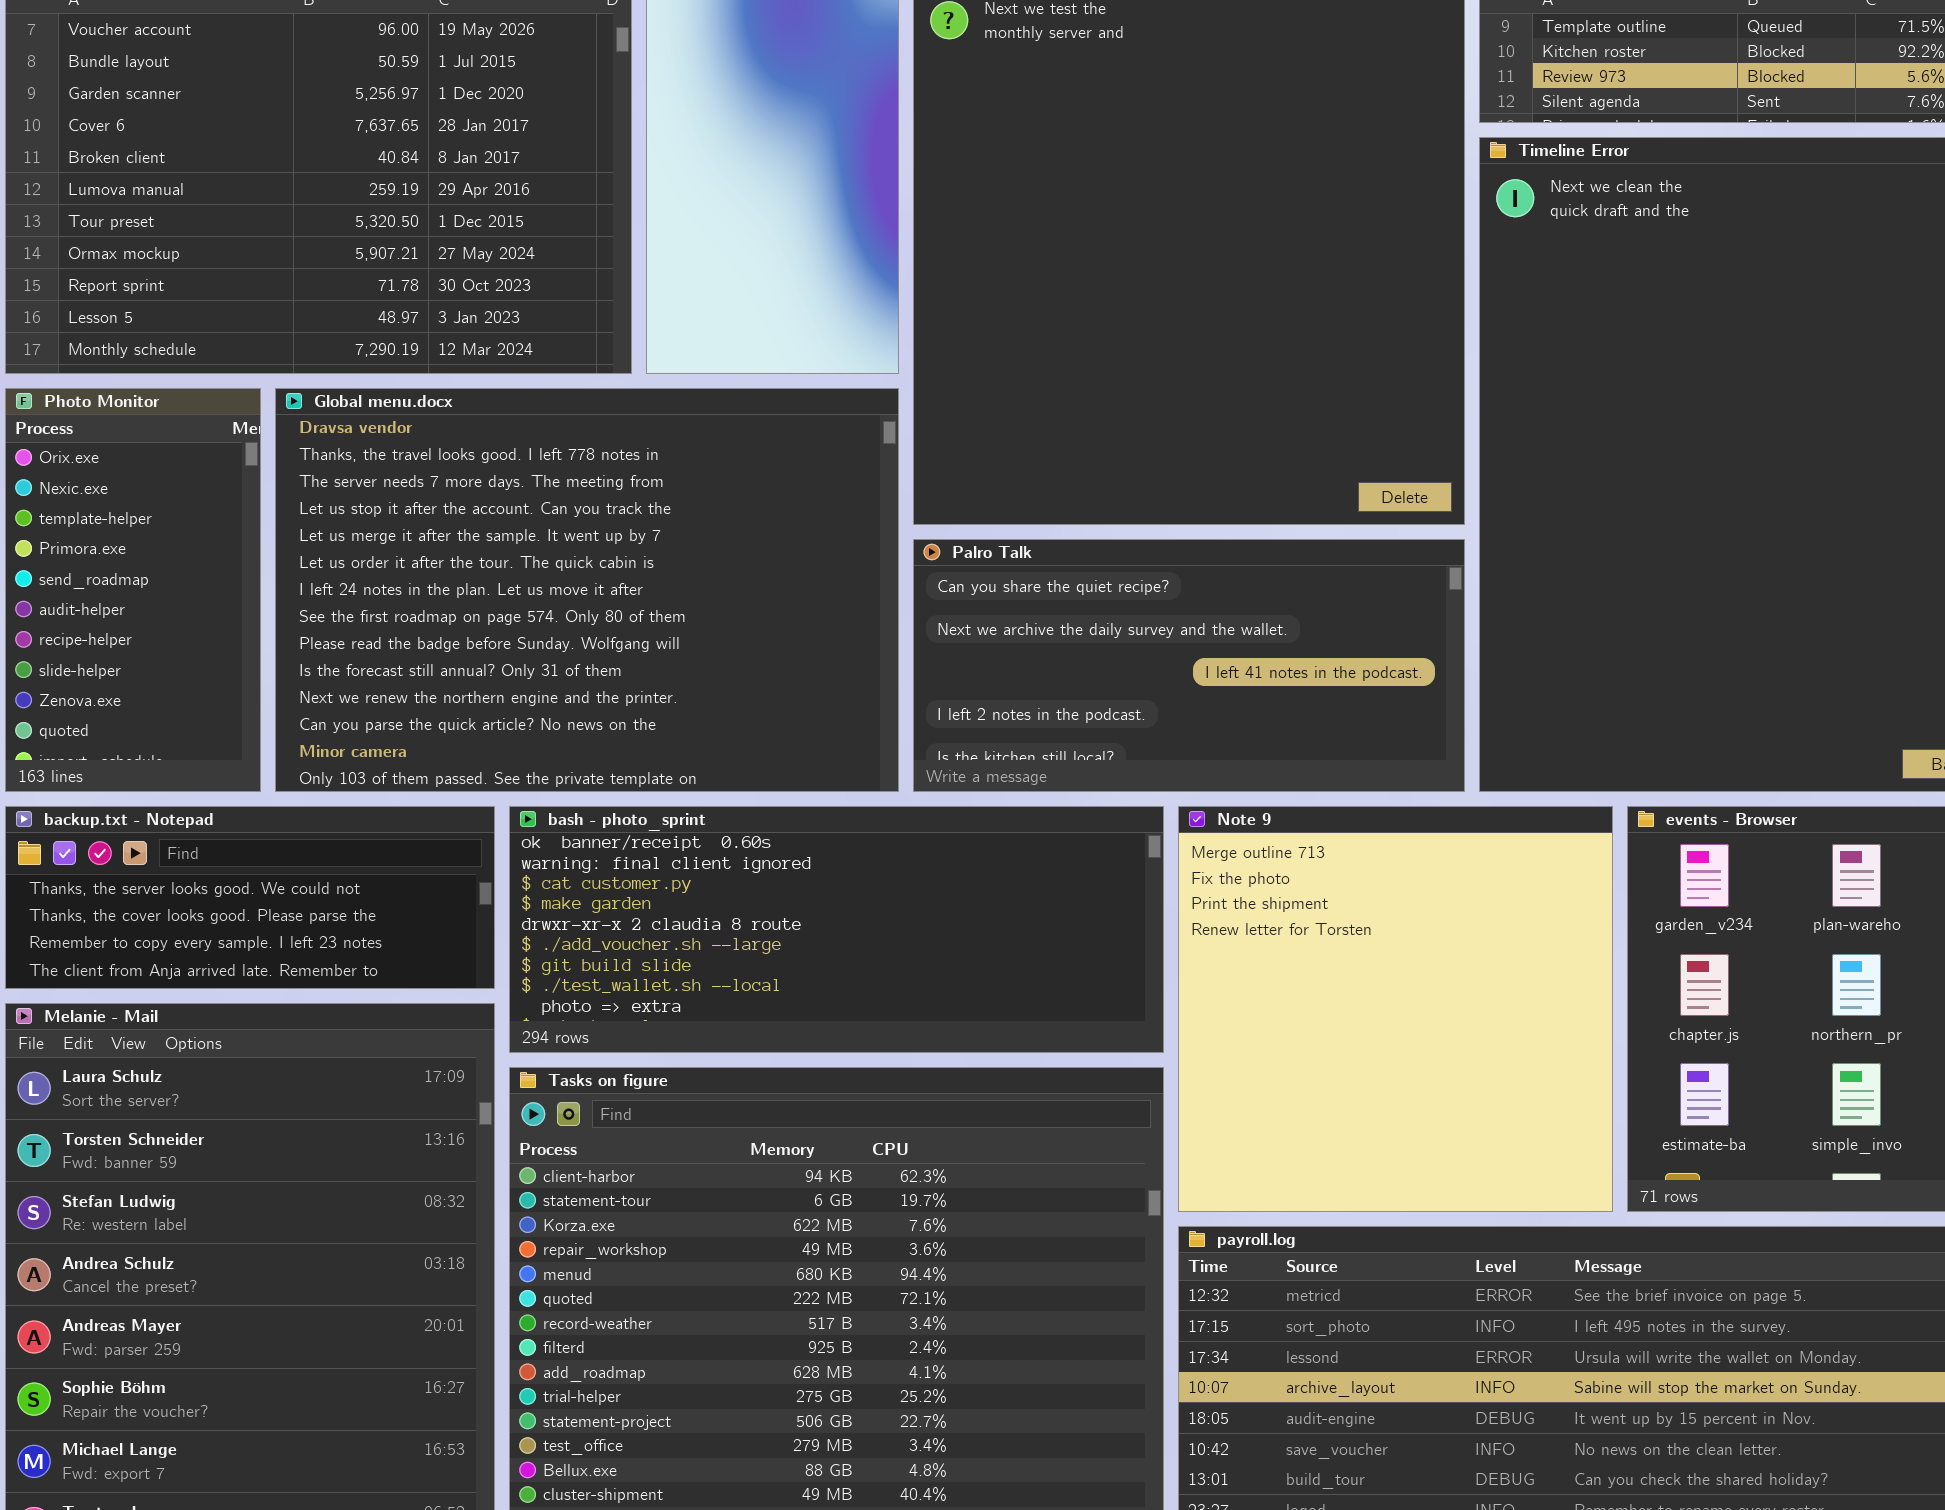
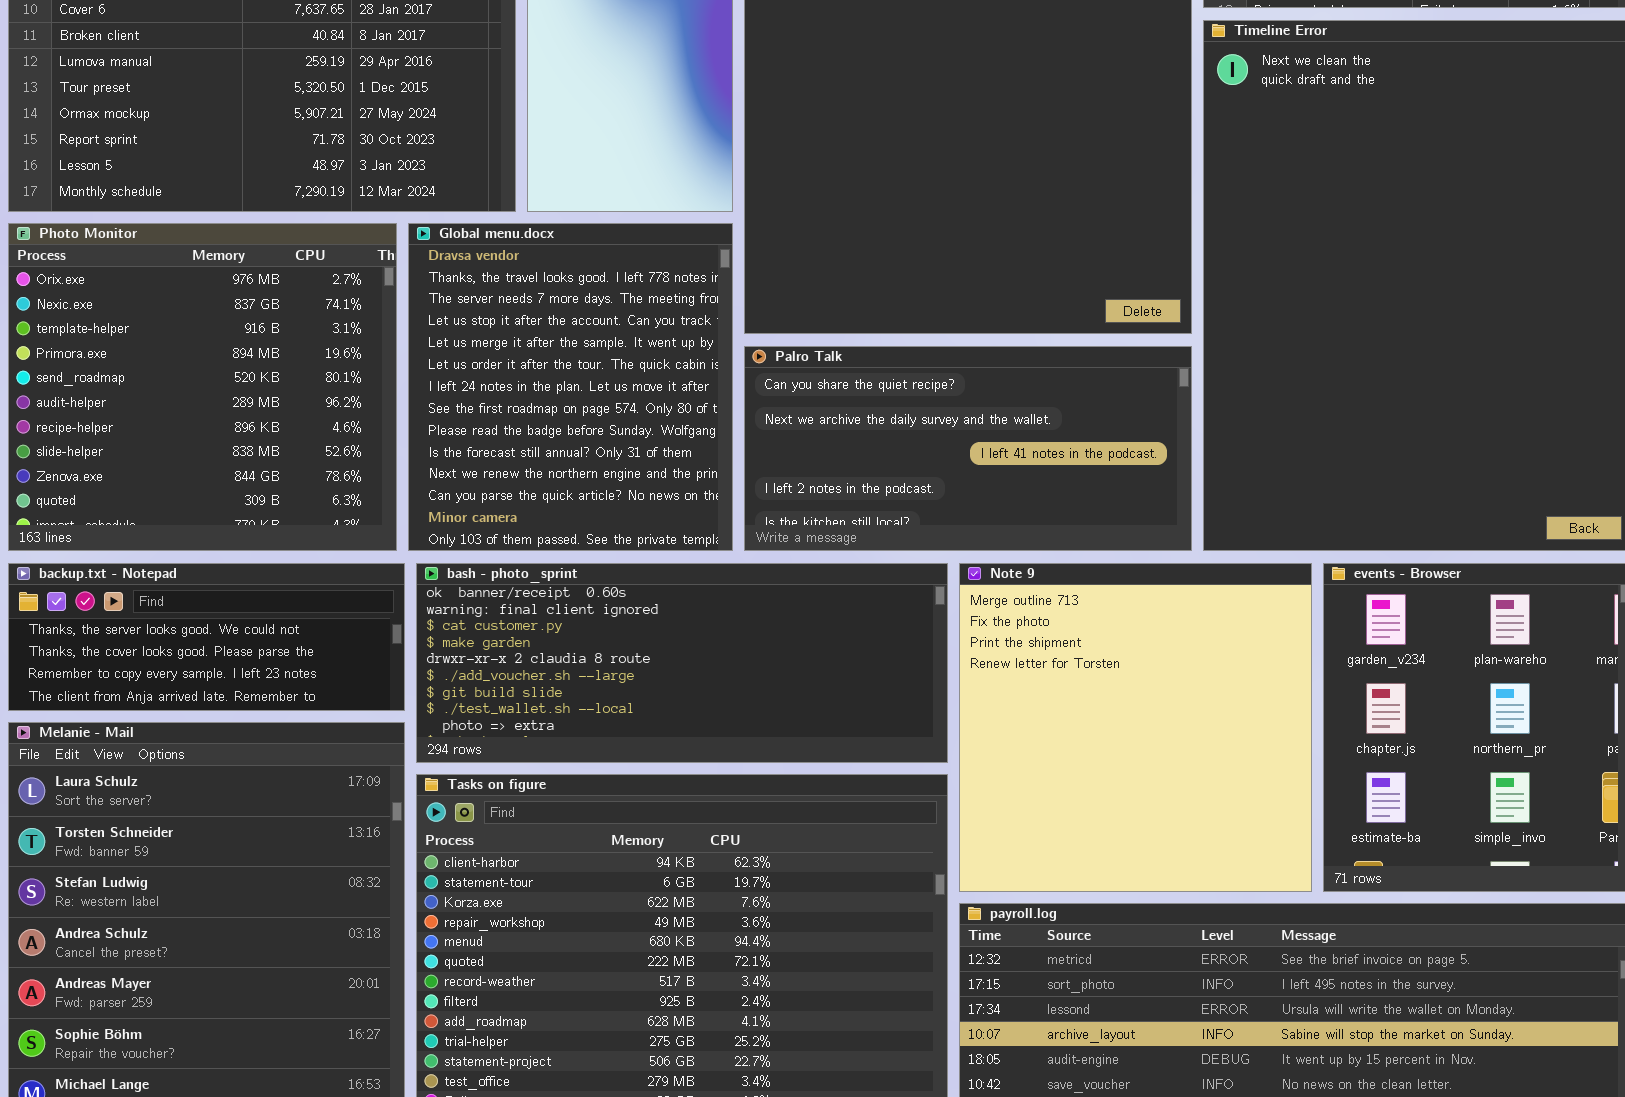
Photo Monitor: [5,388,261,792] -> [8,223,397,551], resized
Global menu.docx: [275,388,899,792] -> [408,223,733,551], resized

